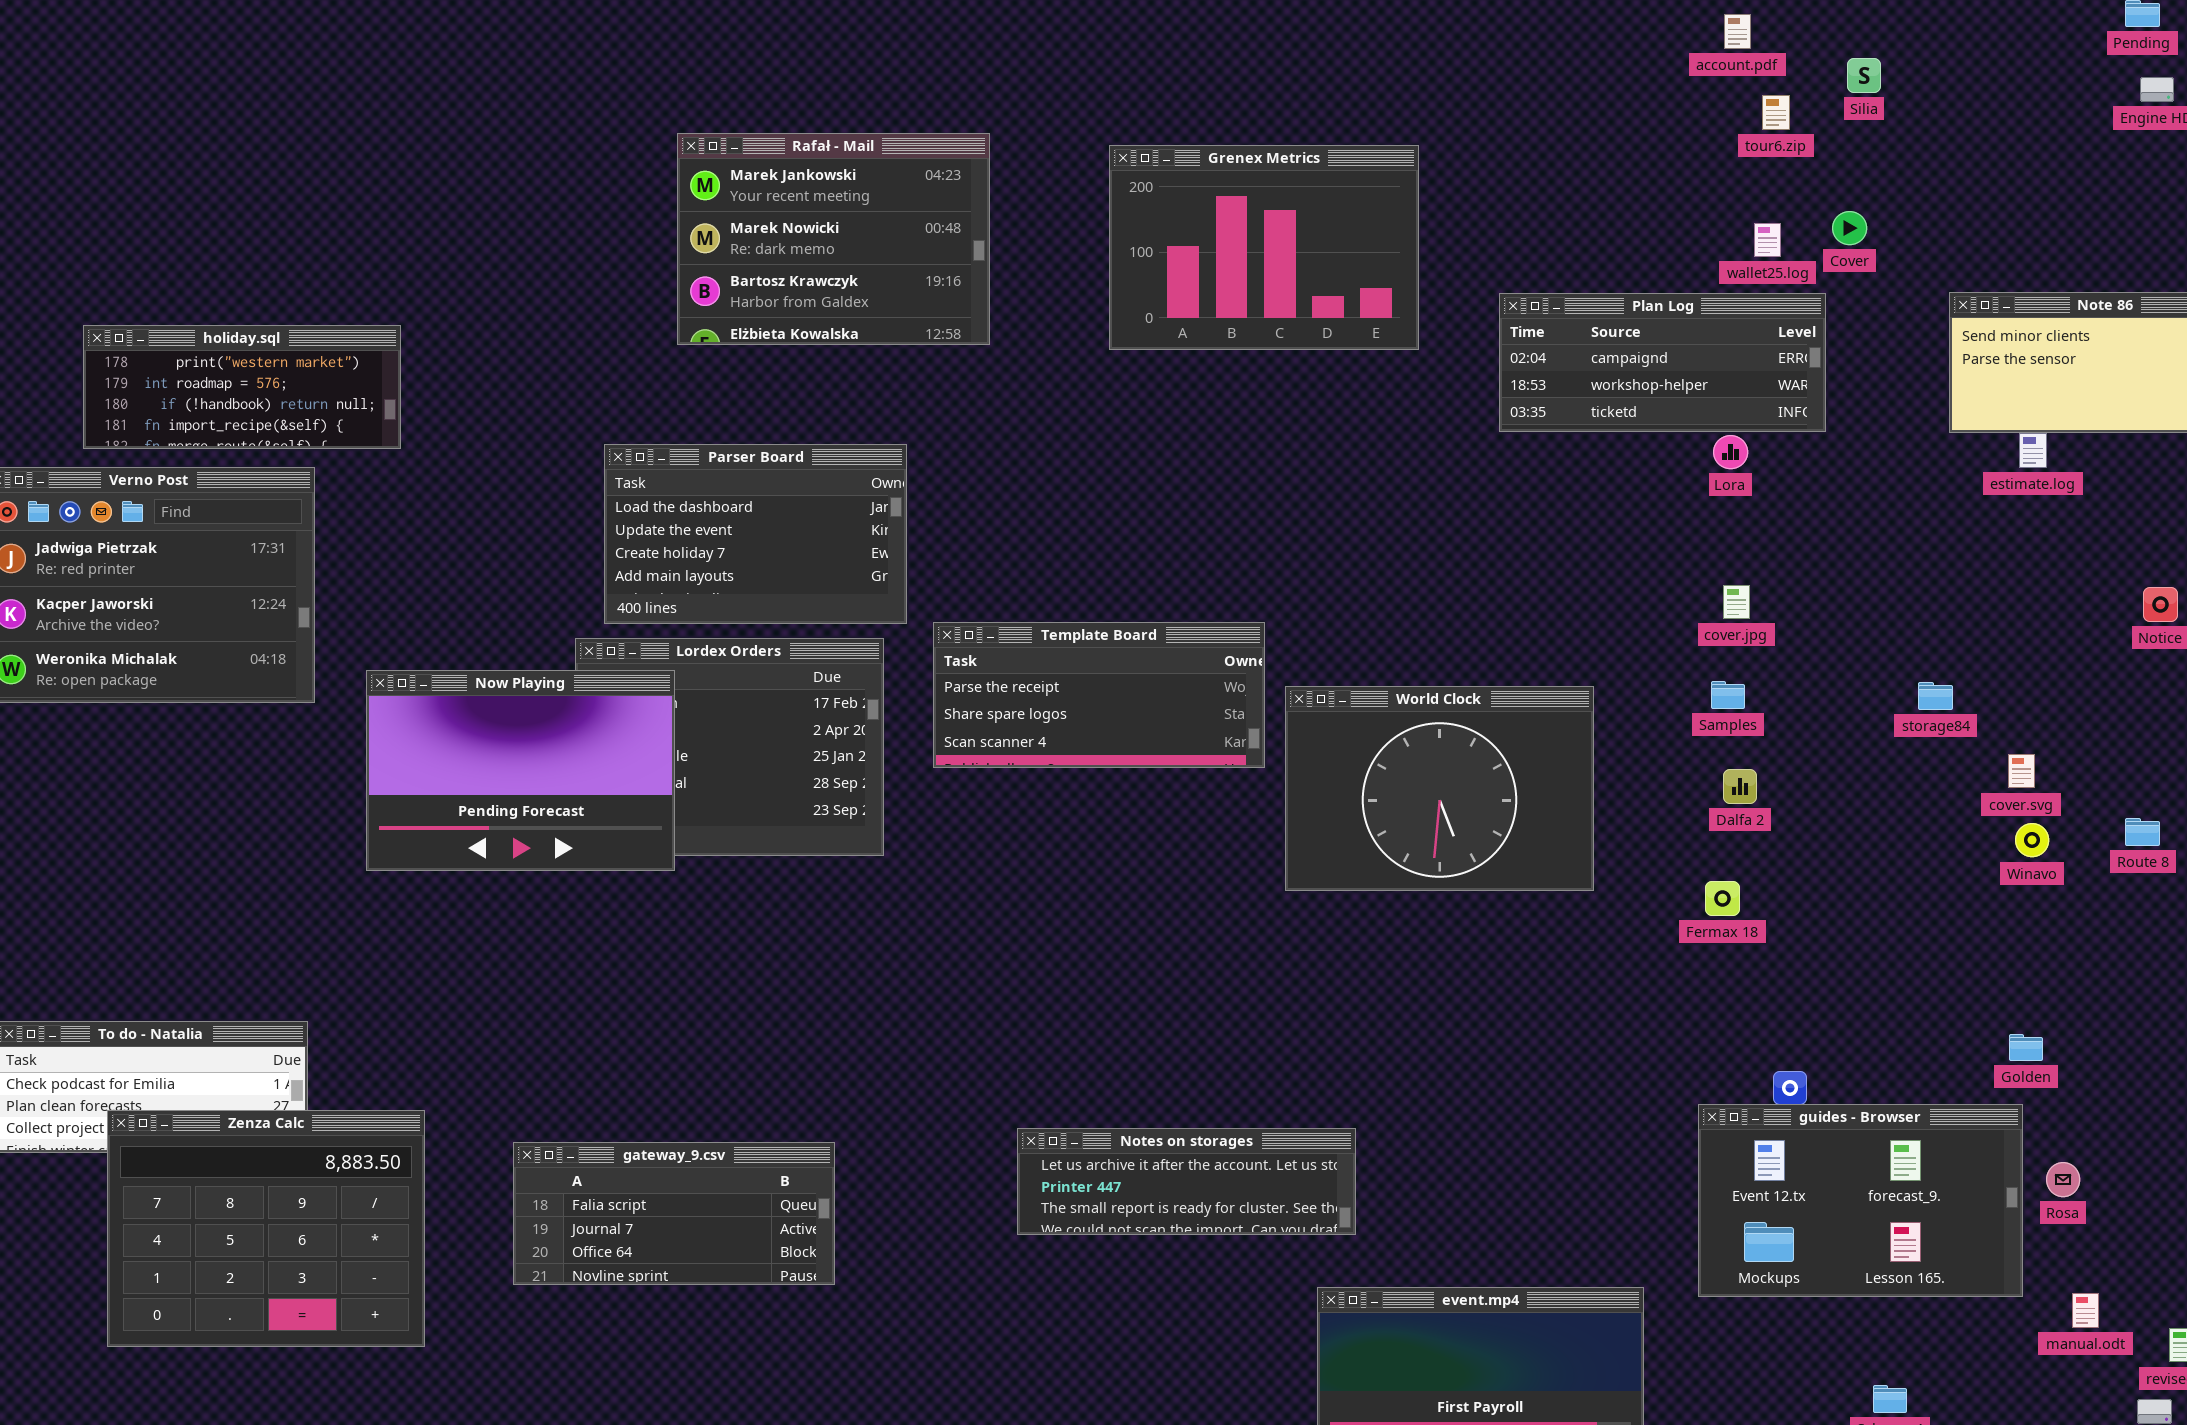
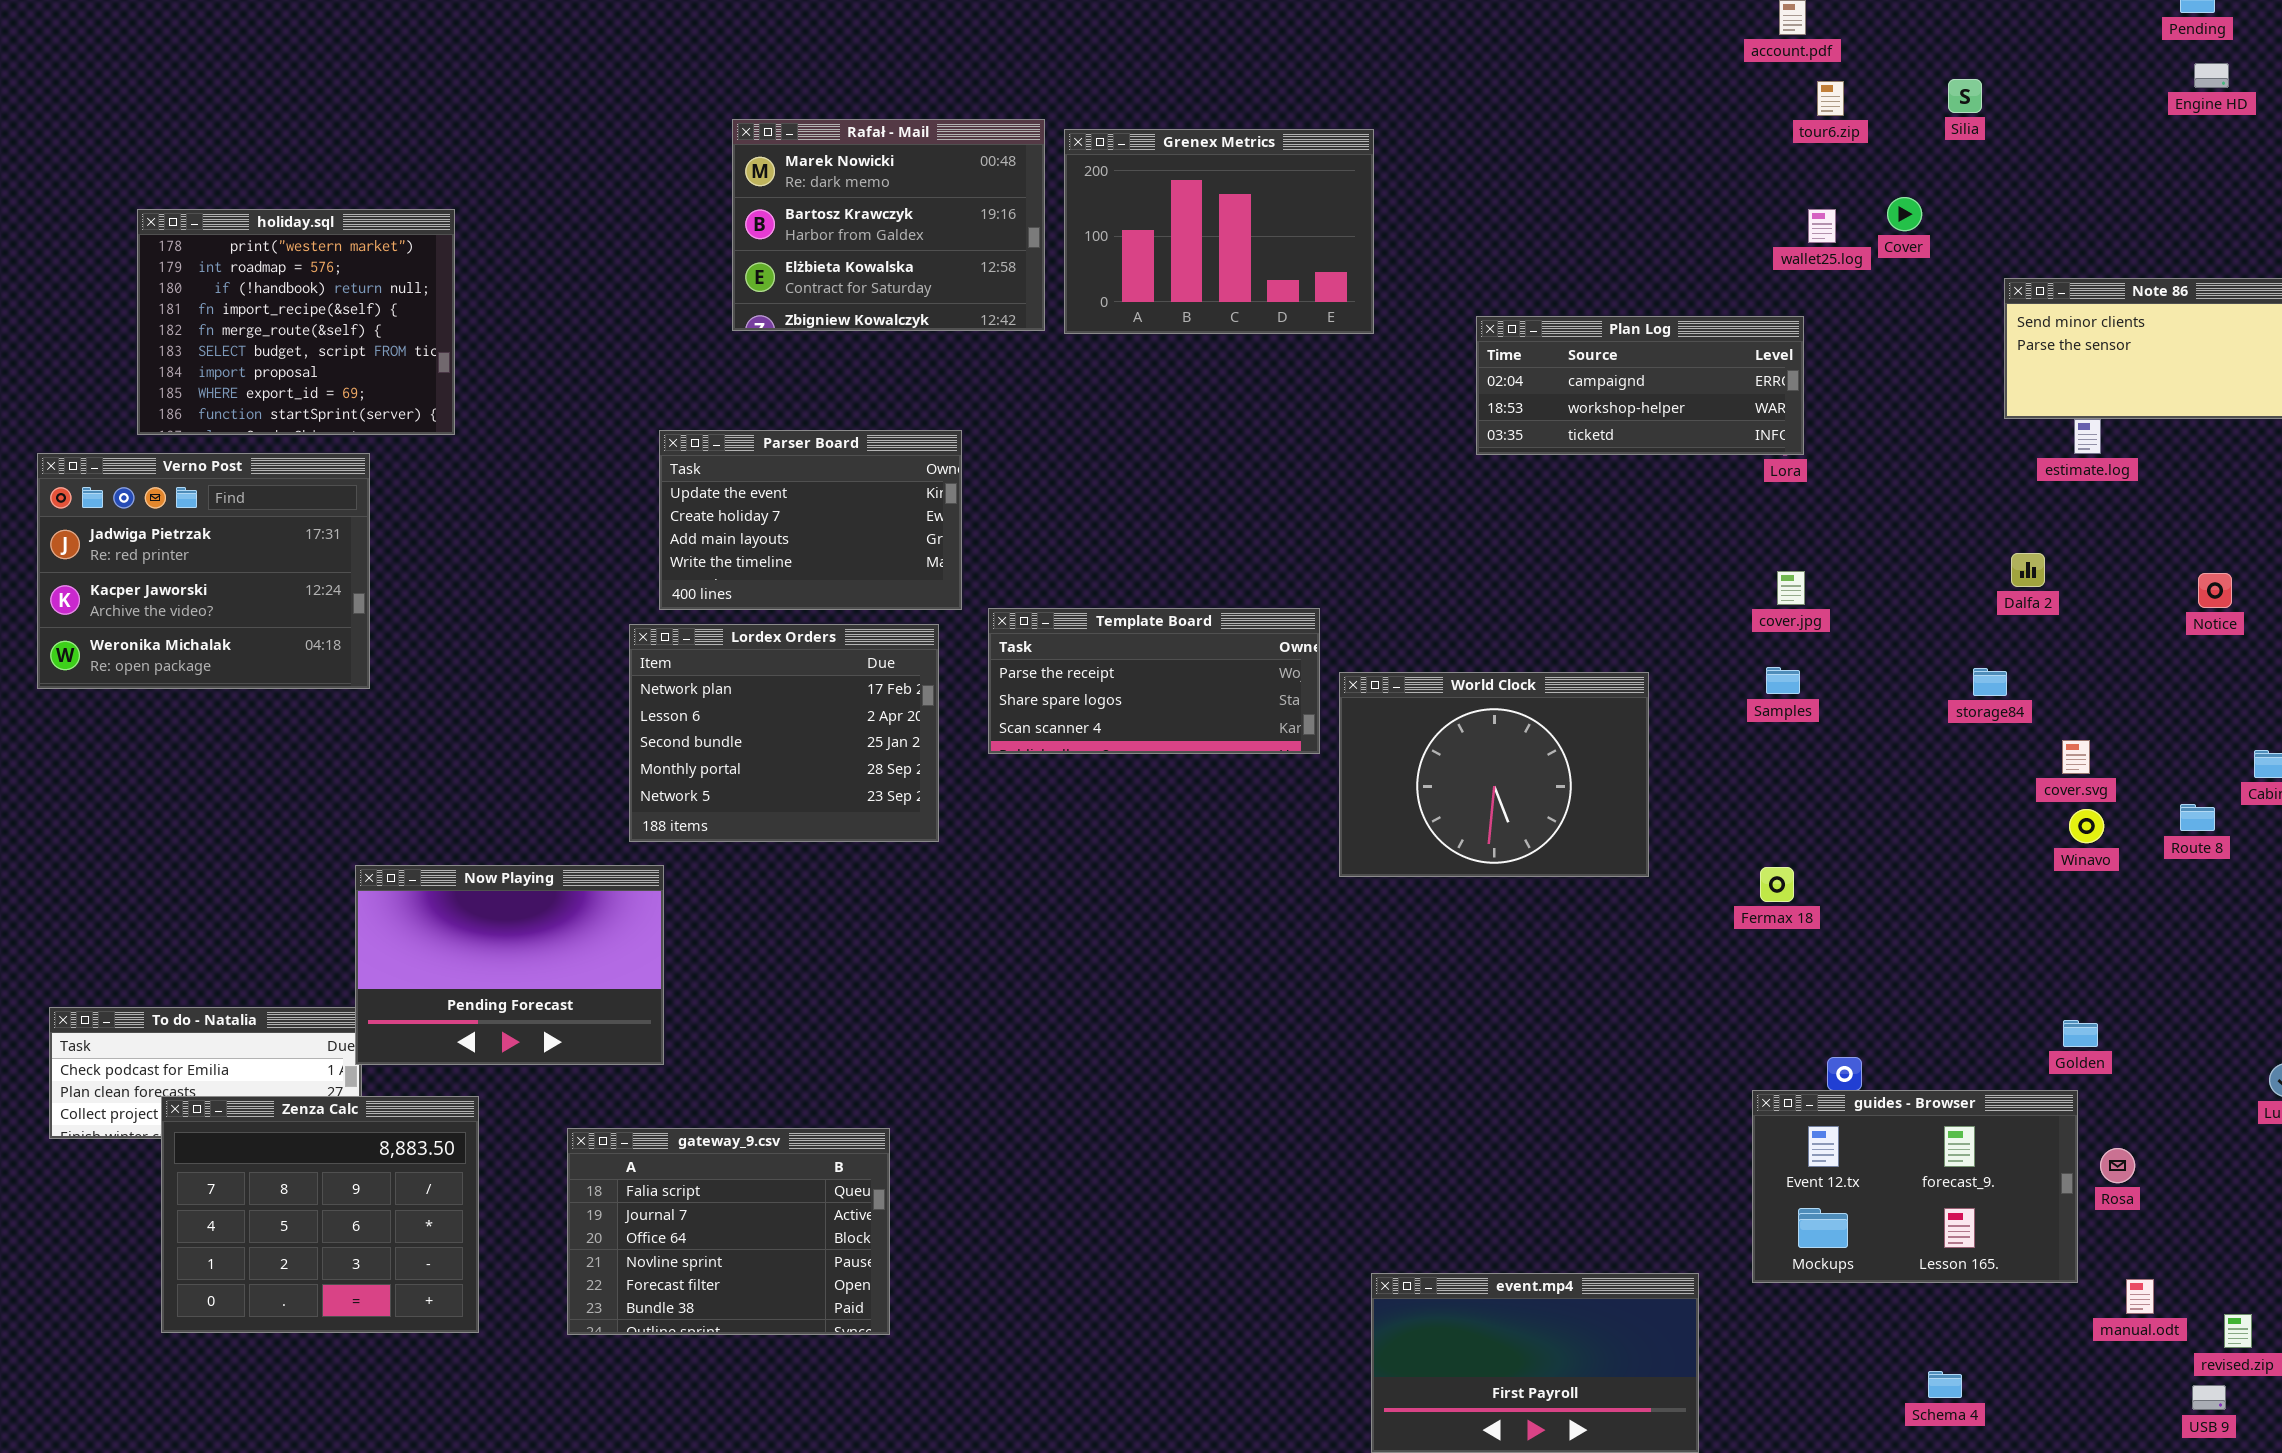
Silia: [1847,58,1881,93] -> [1948,79,1982,113], moved
Rafał - Mail: [677,133,990,345] -> [732,119,1045,331], scrolled down 1 row
Grenex Metrics: [1109,145,1419,350] -> [1064,129,1374,334], moved
Plan Log: [1499,293,1826,432] -> [1476,316,1804,455], moved
holiday.sql: [83,325,401,449] -> [137,209,455,435], resized
Parser Board: [604,444,907,624] -> [659,430,962,610], scrolled down 1 row
Now Playing: [366,670,675,871] -> [355,865,664,1065], moved
Dalfa 2: [1723,769,1757,804] -> [2011,553,2045,587], moved
Notes on storages: [1017,1128,1356,1235] -> none, closed
gateway_9.csv: [513,1142,835,1285] -> [567,1128,890,1335], resized

